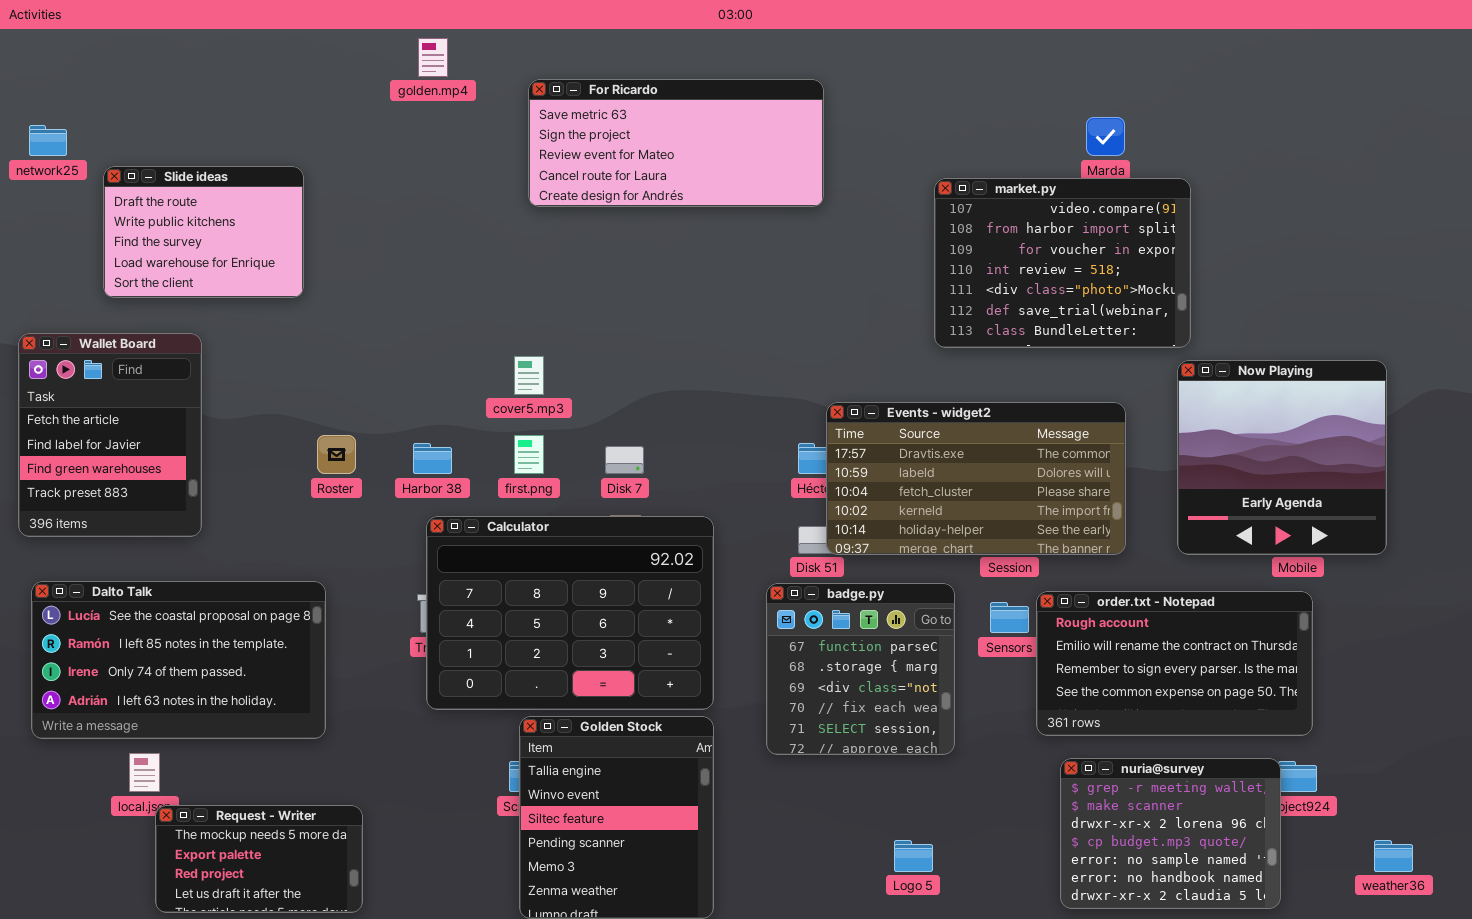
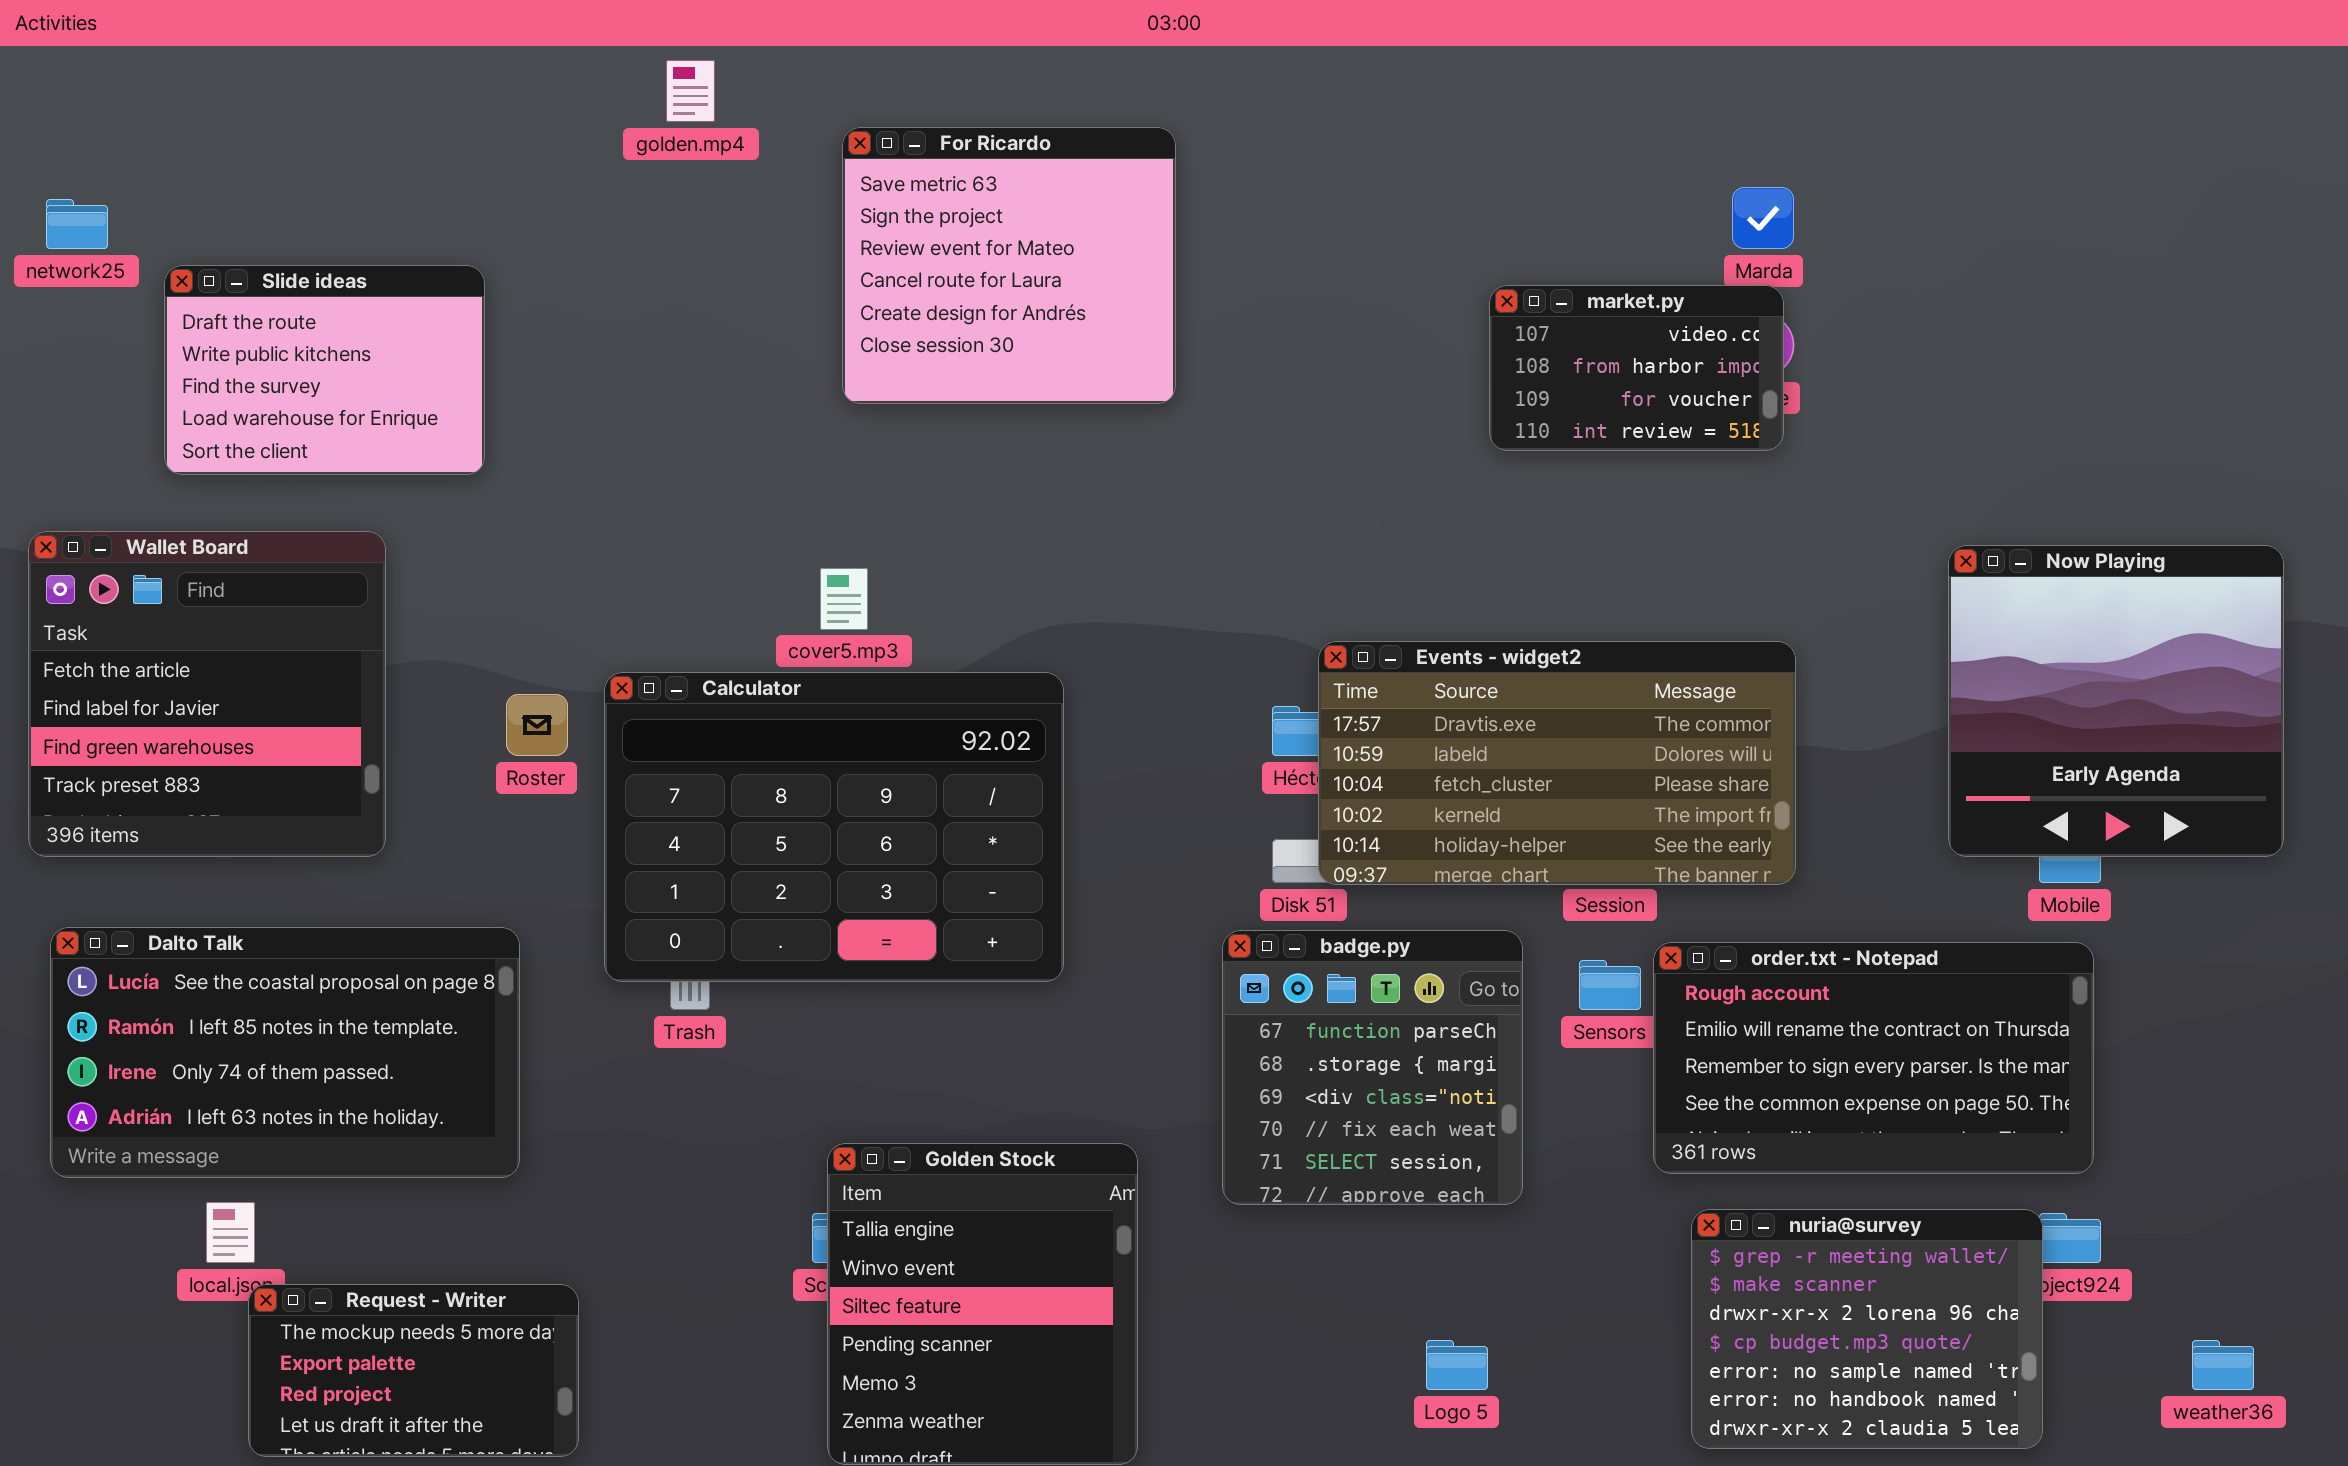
For Ricardo: [528,79,824,207] -> [842,127,1176,404], resized
market.py: [934,178,1191,348] -> [1489,285,1784,451], resized
Wallet Board: [18,333,202,537] -> [28,531,386,857], resized
Now Playing: [1177,360,1387,555] -> [1948,545,2284,857], moved
Calculator: [426,516,714,710] -> [604,672,1064,982], moved

